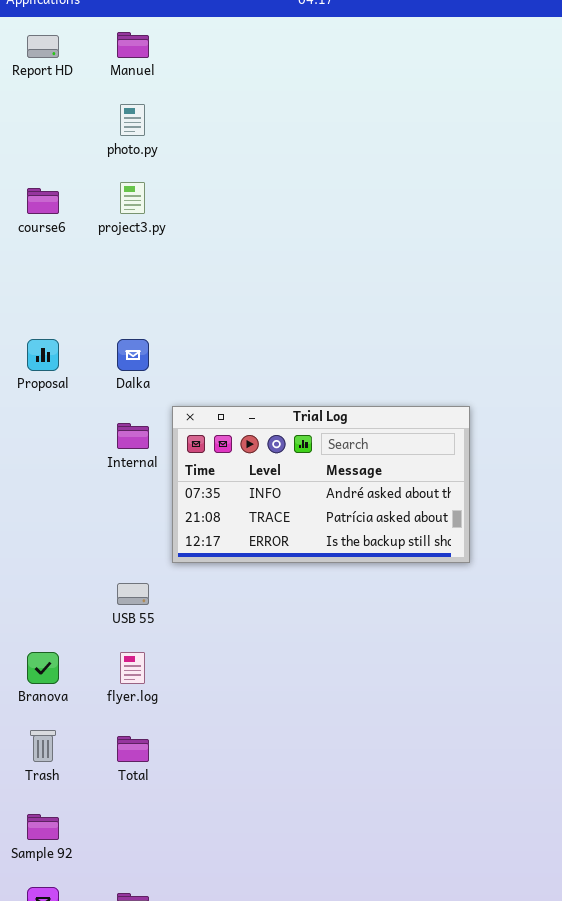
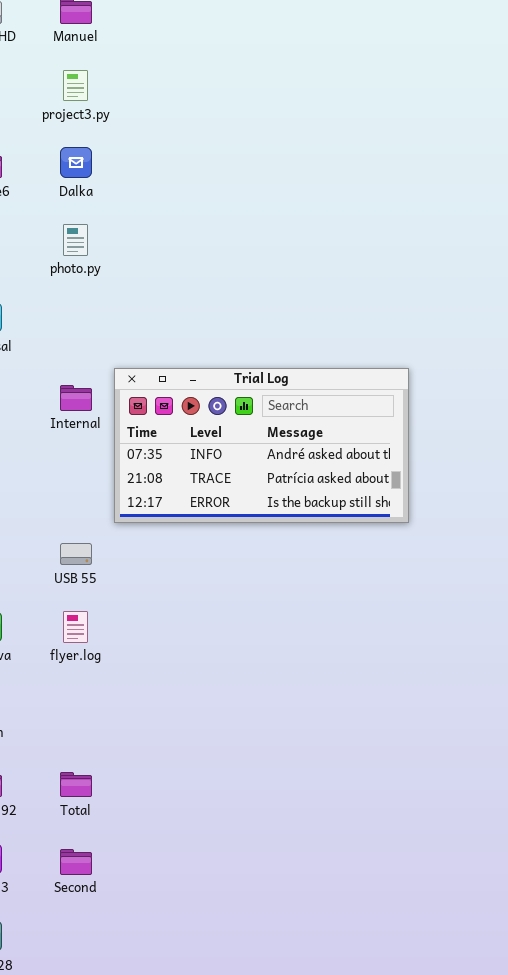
photo.py: [120,104,145,136] -> [63,224,88,256], moved
project3.py: [120,182,145,214] -> [63,70,88,101], moved
Dalka: [117,339,149,371] -> [60,147,92,178], moved
Total: [117,736,149,762] -> [60,772,92,797], moved

